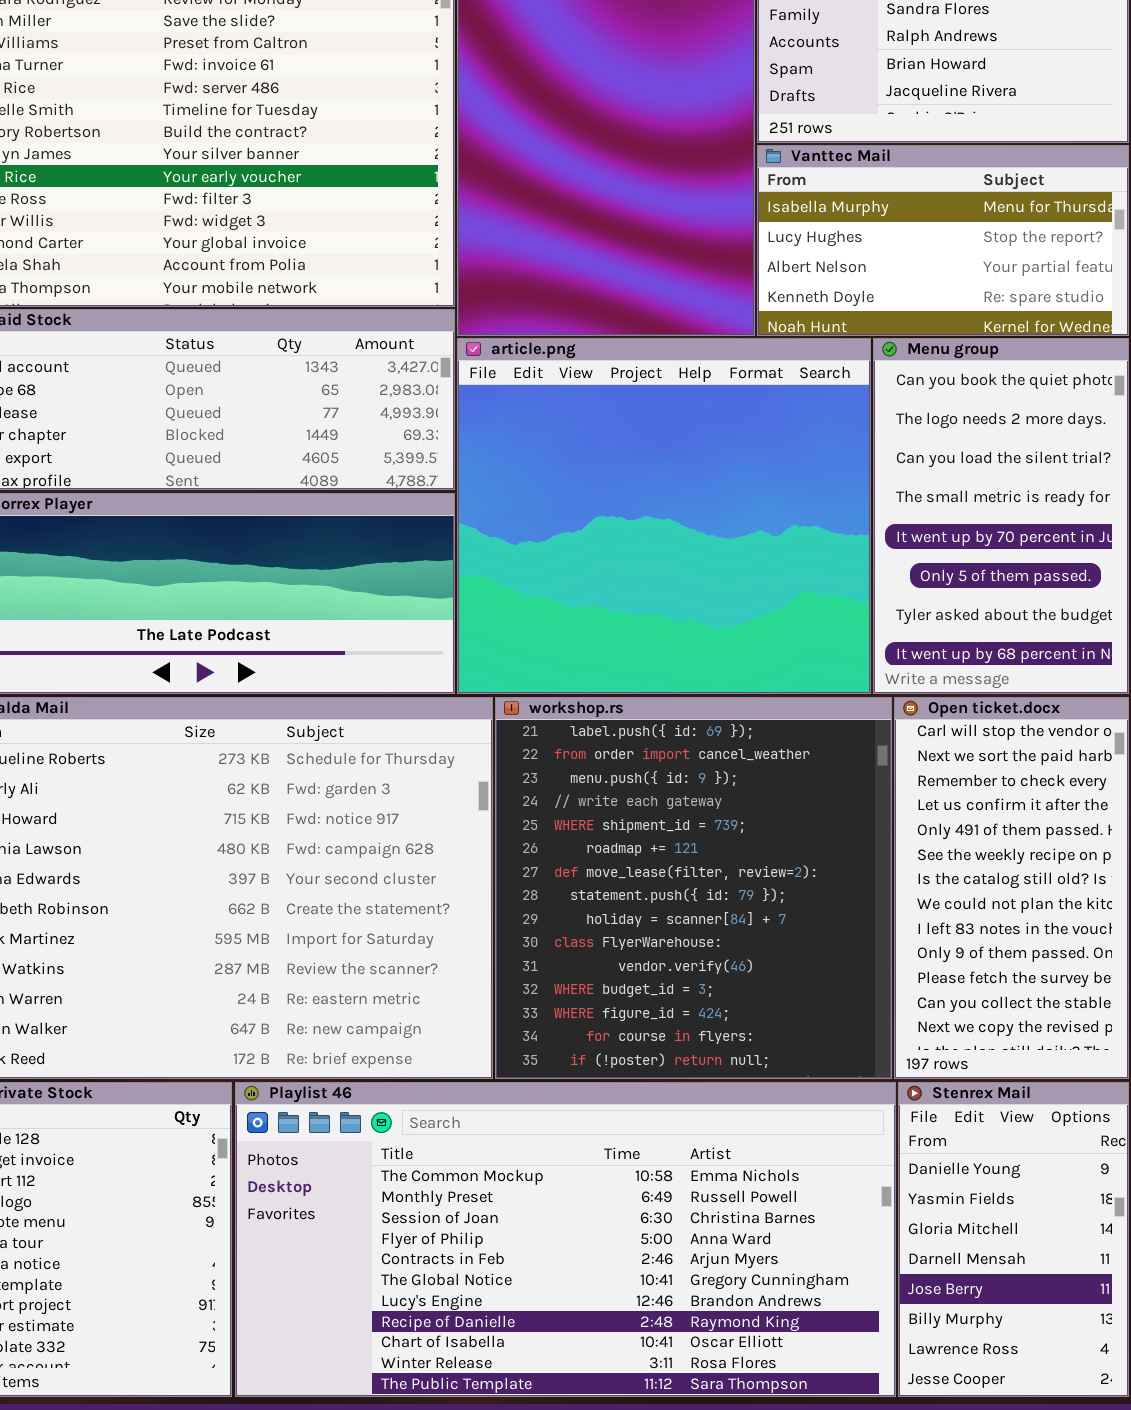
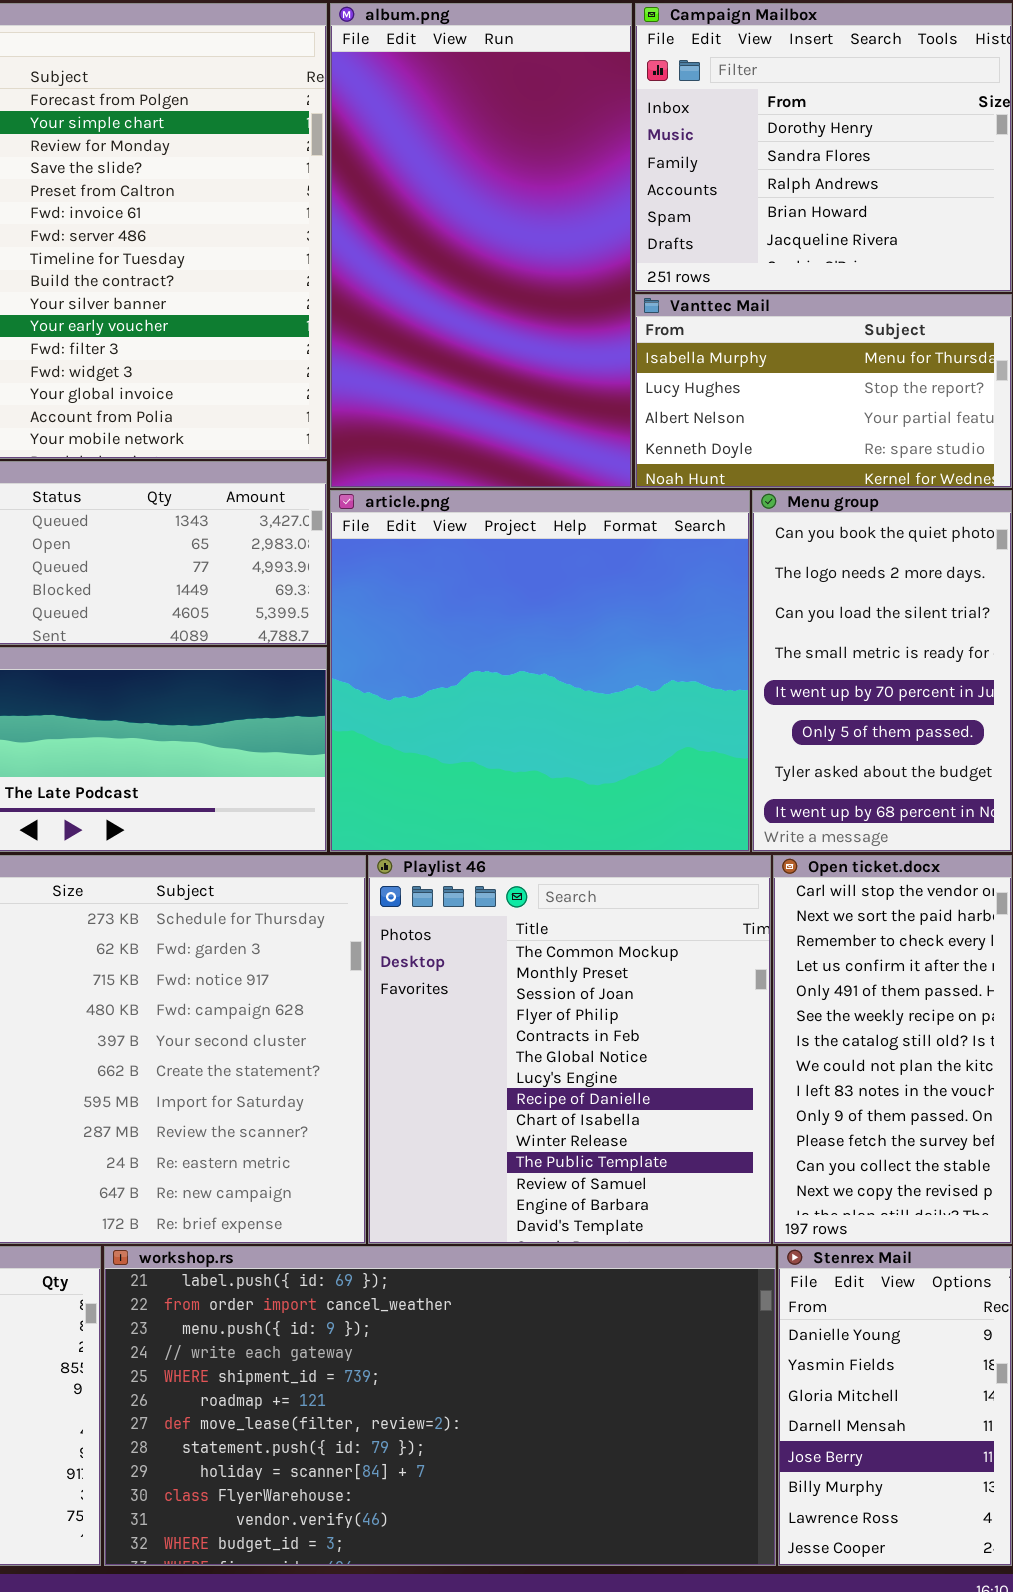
workshop.rs: [495,697,892,1079] -> [104,1246,776,1566], moved, resized
Playlist 46: [235,1082,896,1397] -> [368,855,771,1244], moved, resized

